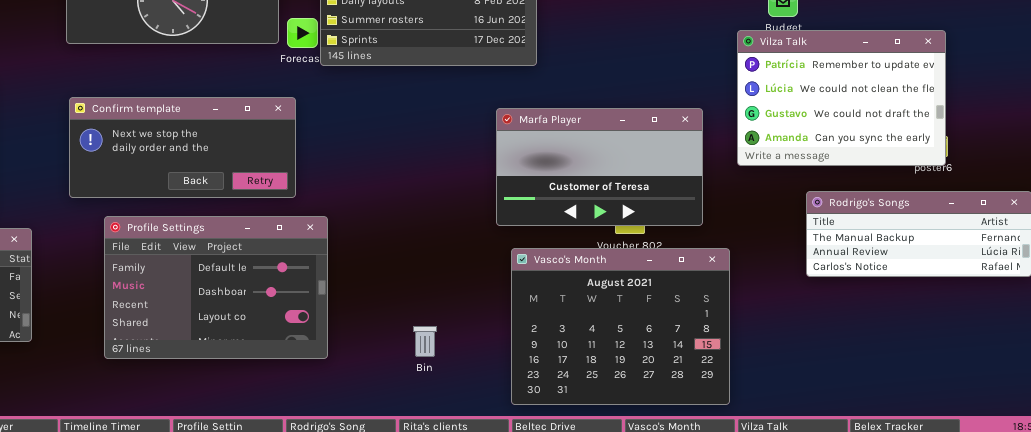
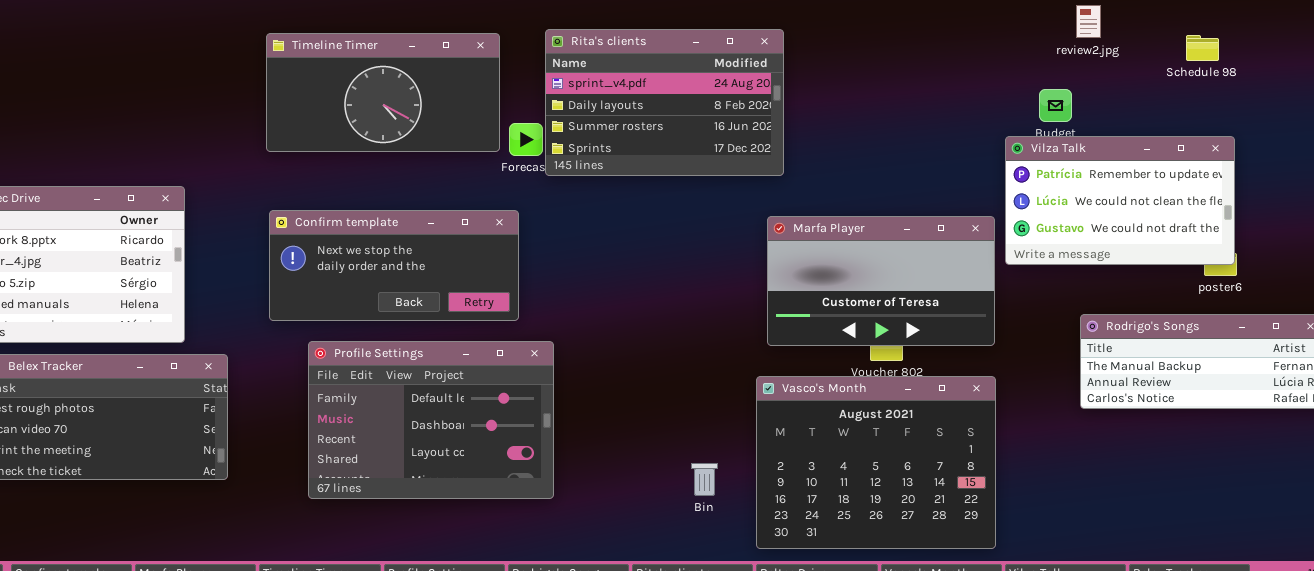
Vilza Talk: [737,30,946,166] -> [1005,136,1235,265], resized
Marfa Player: [496,108,703,226] -> [767,216,995,346], moved
Bin: [413,326,437,357] -> [691,463,718,496], moved

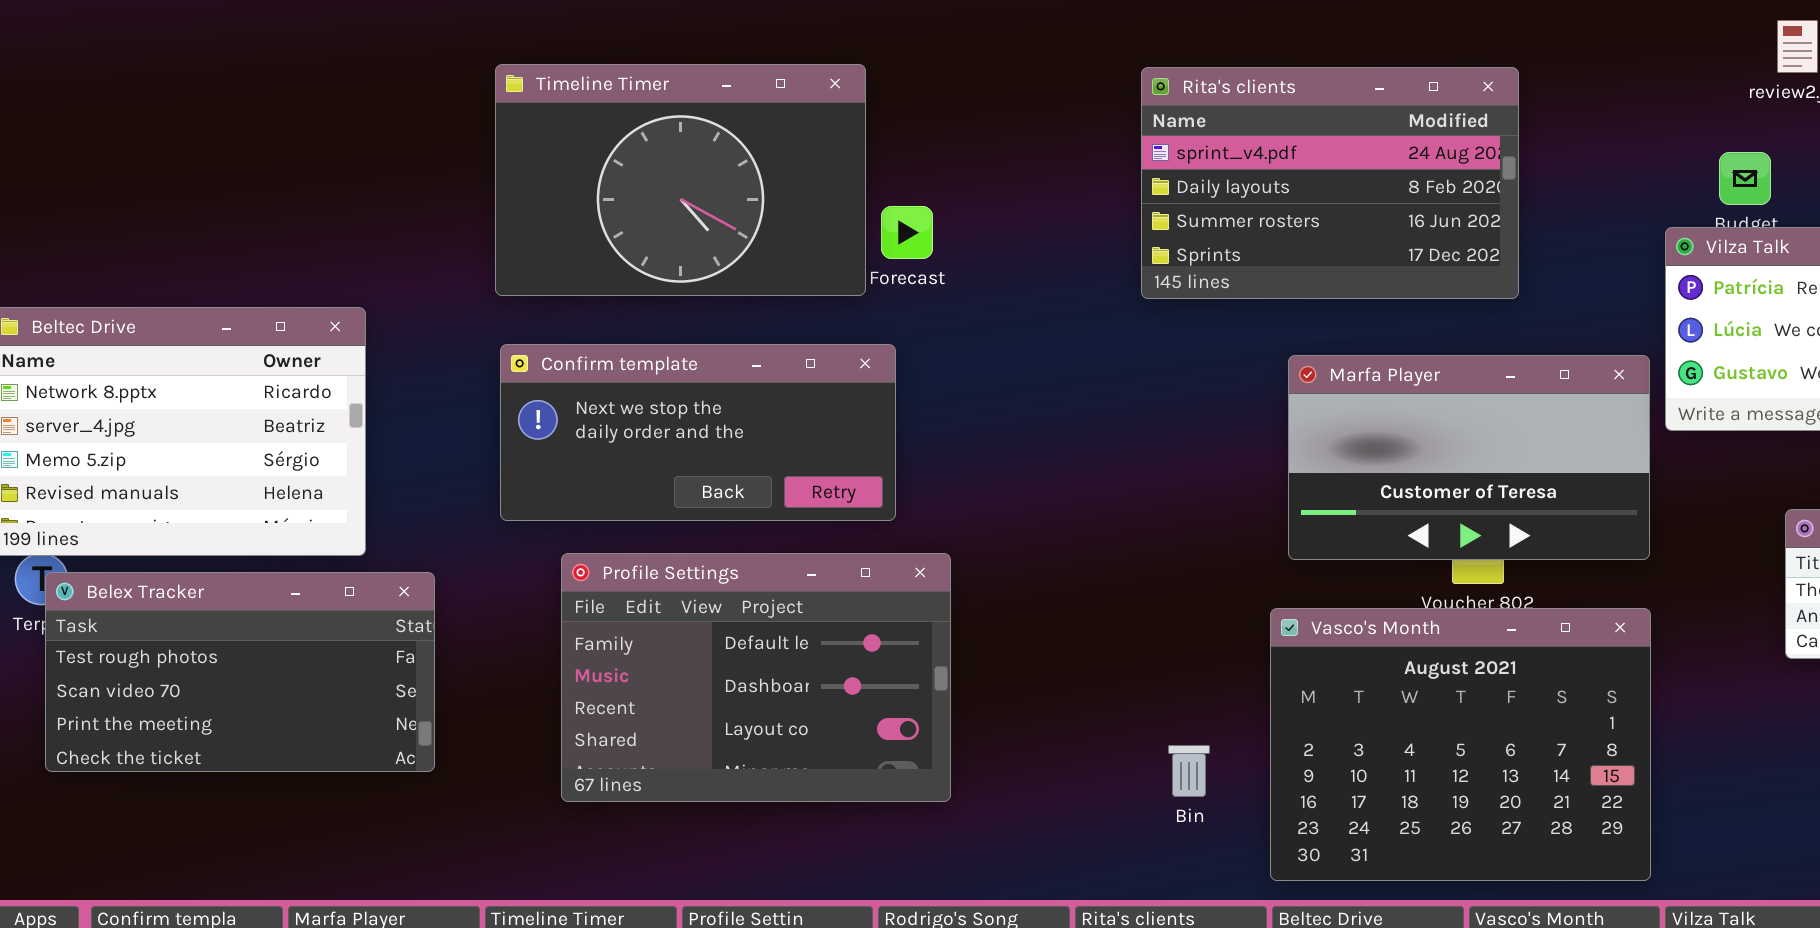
Rita's clients: [545,29,784,176] -> [1141,67,1519,299], moved
Timeline Timer: [266,33,500,152] -> [495,64,866,296], resized

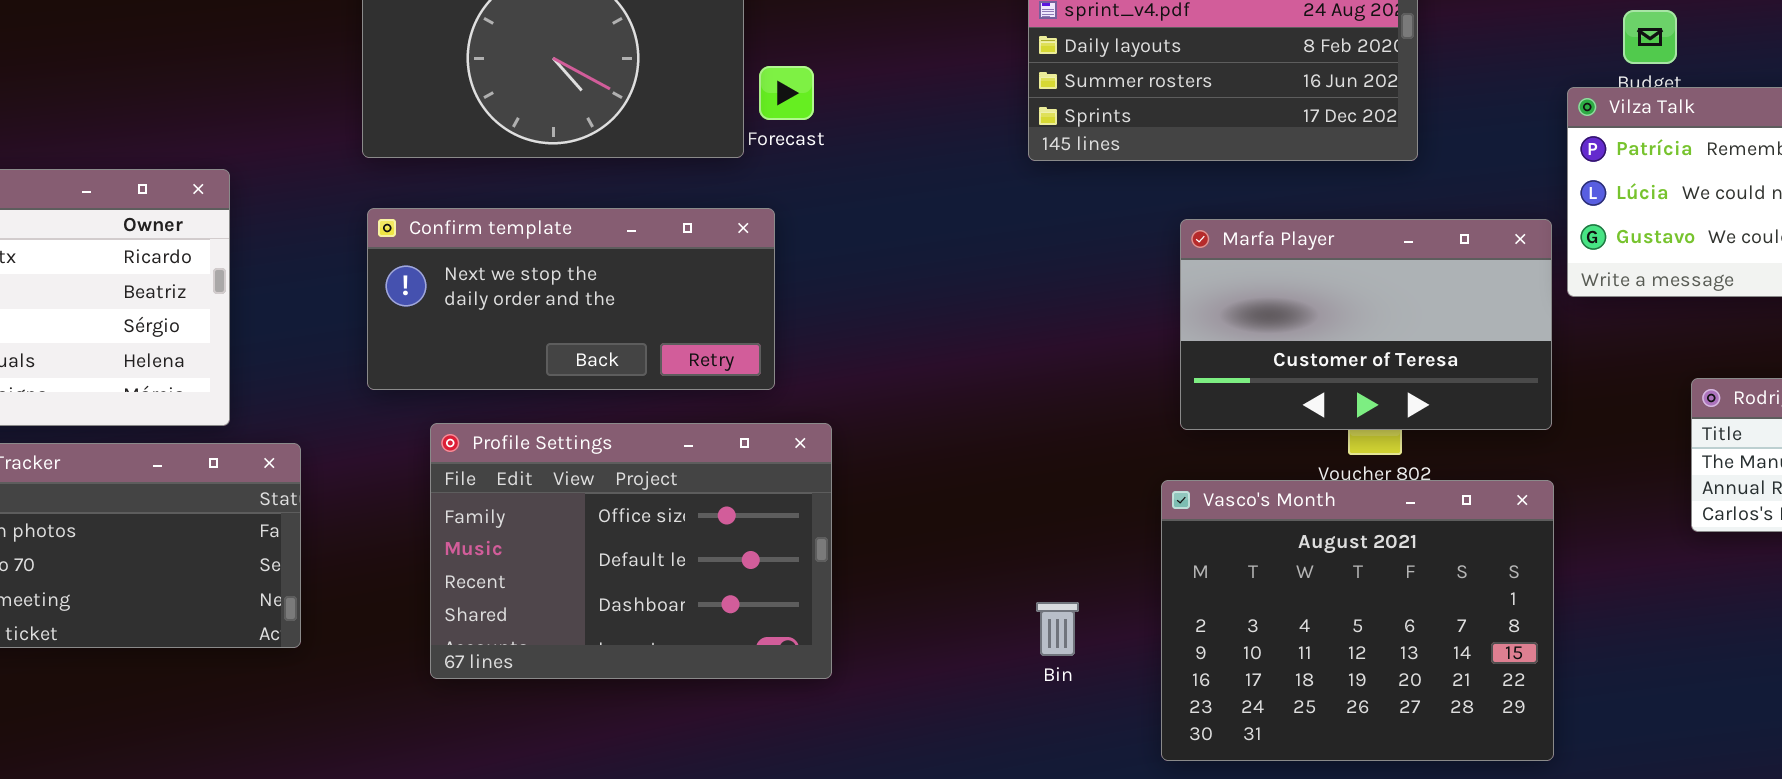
Profile Settings: [561,553,951,802] -> [430,423,832,679], scrolled up 1 row
Bin: [1168,745,1210,797] -> [1036,602,1079,656], moved

